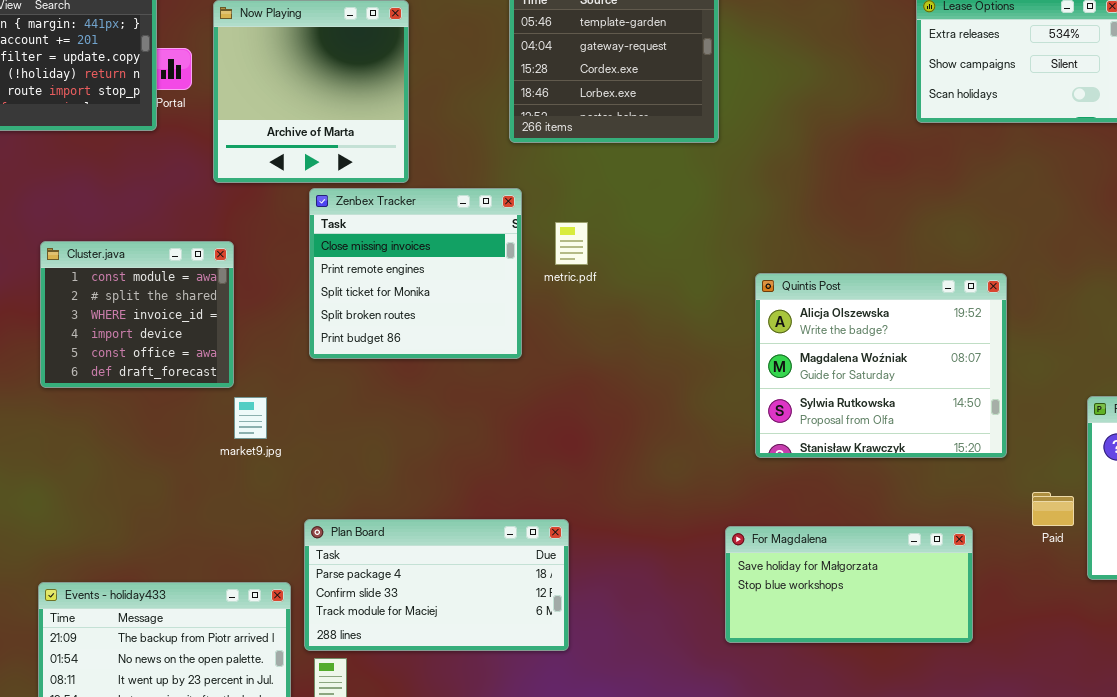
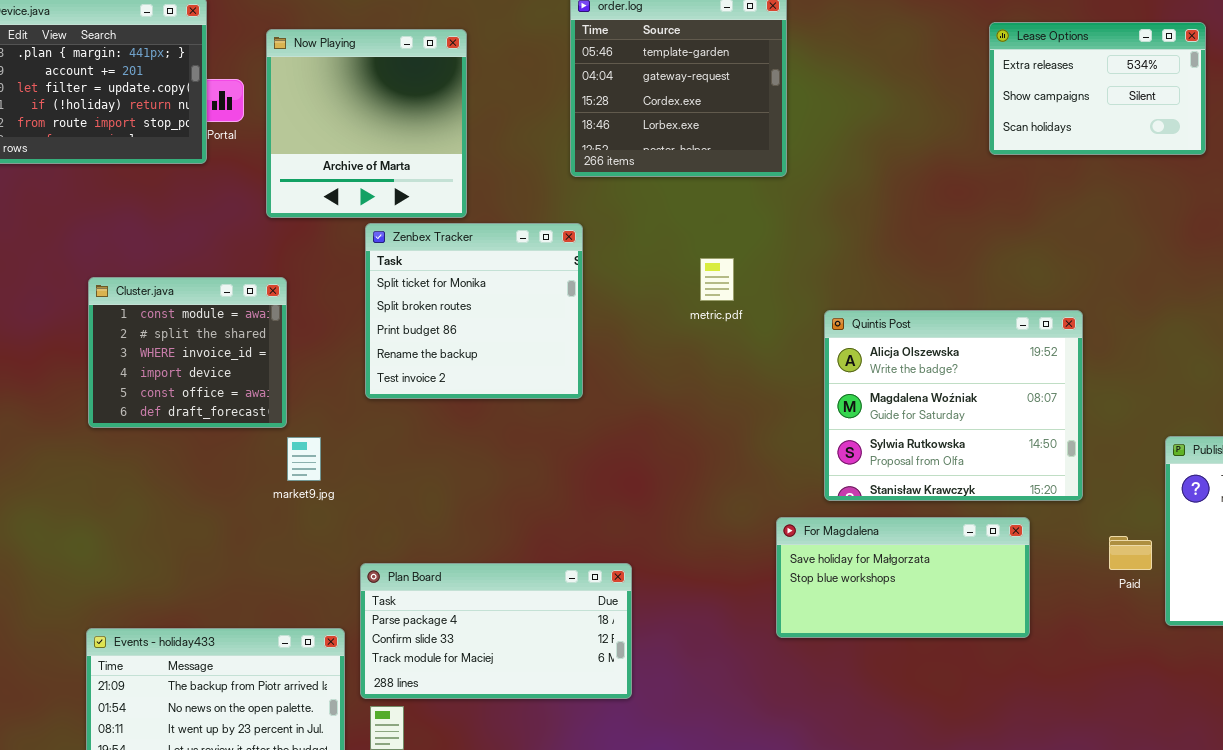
Zenbex Tracker: [309,188,522,359] -> [365,223,583,399], scrolled down 2 rows
metric.pdf: [555,222,588,265] -> [700,258,734,301], moved
For Magdalena: [725,526,973,643] -> [776,517,1030,638], moved

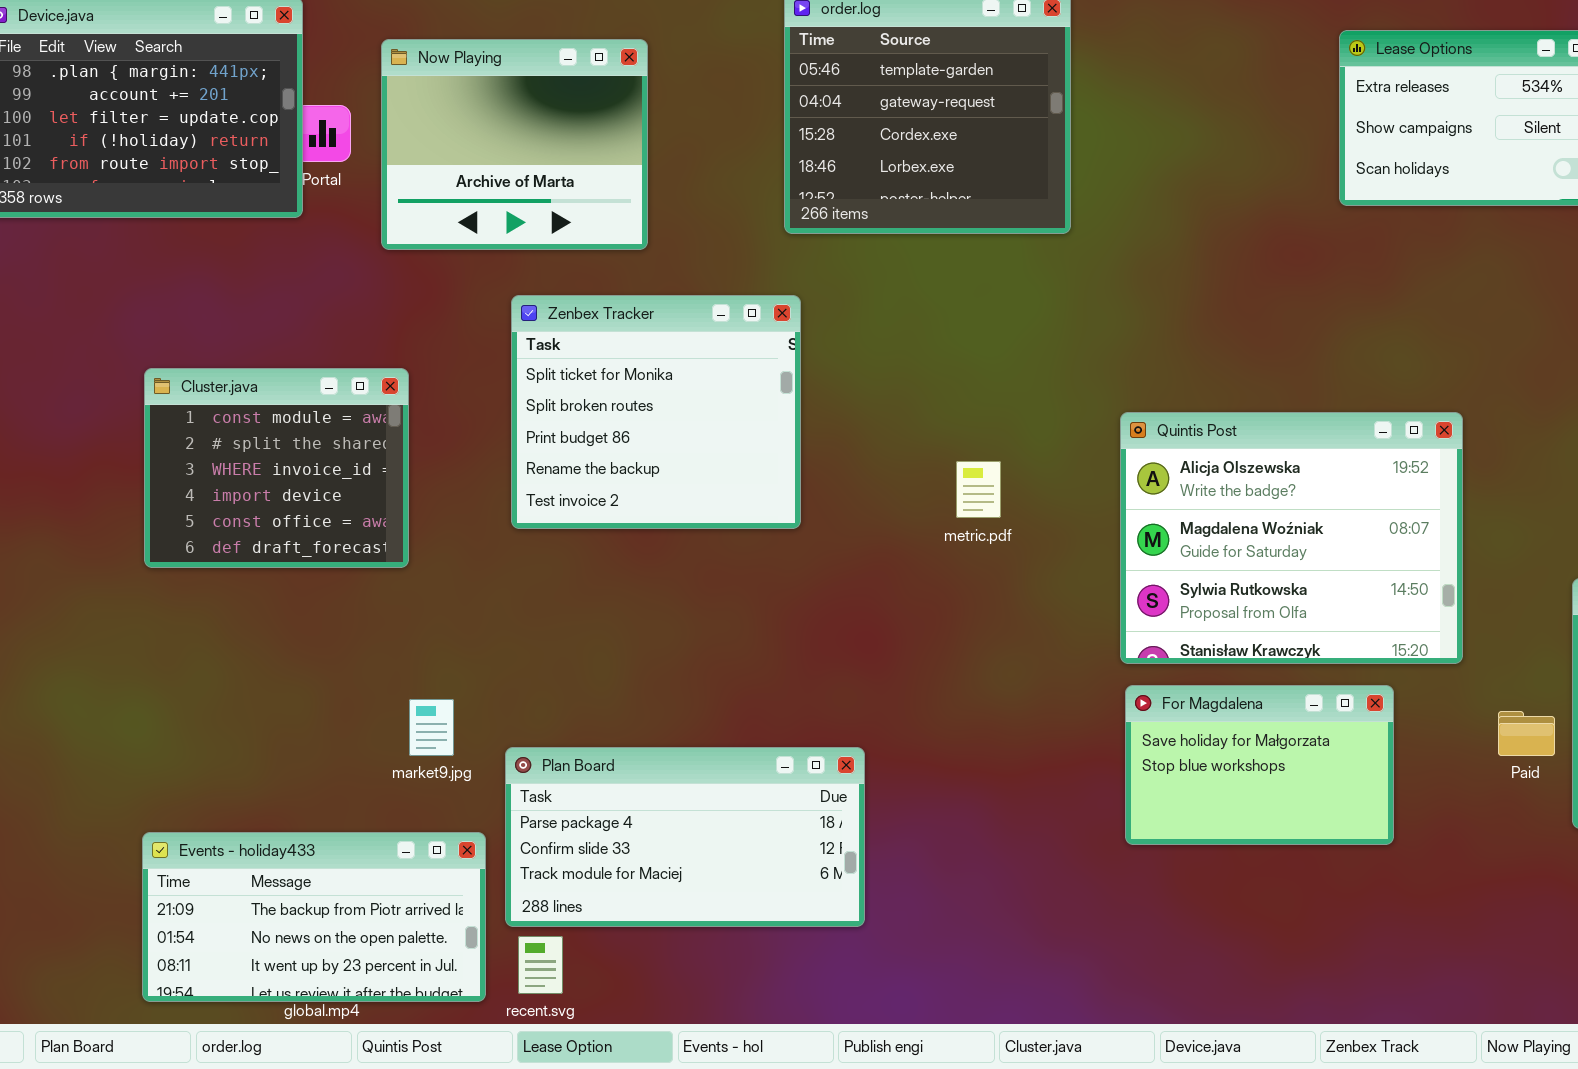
Now Playing: [266,29,467,218] -> [381,39,648,250], resized
metric.pdf: [700,258,734,301] -> [956,461,1001,518], moved
market9.jpg: [287,437,321,481] -> [409,699,454,756], moved
For Magdalena: [776,517,1030,638] -> [1125,685,1394,845], resized

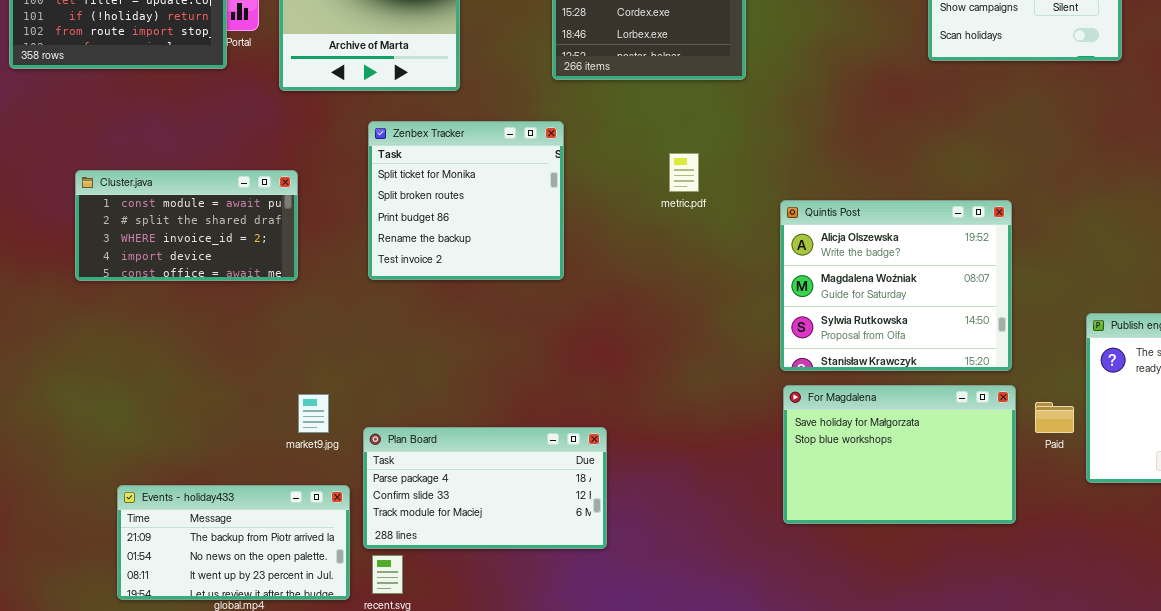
Cluster.java: [144,368,409,568] -> [75,170,298,281], resized
metric.pdf: [956,461,1001,518] -> [669,153,699,192], moved
For Magdalena: [1125,685,1394,845] -> [783,385,1016,524], resized

